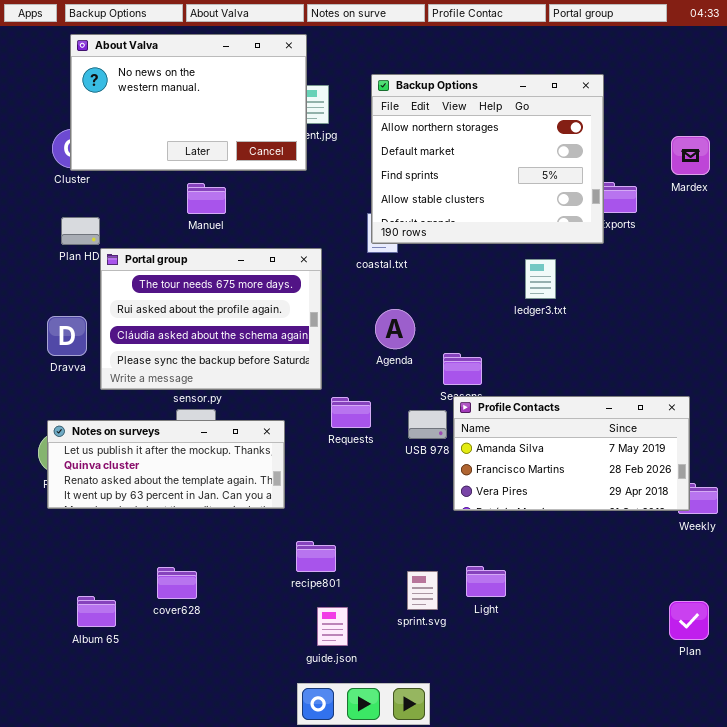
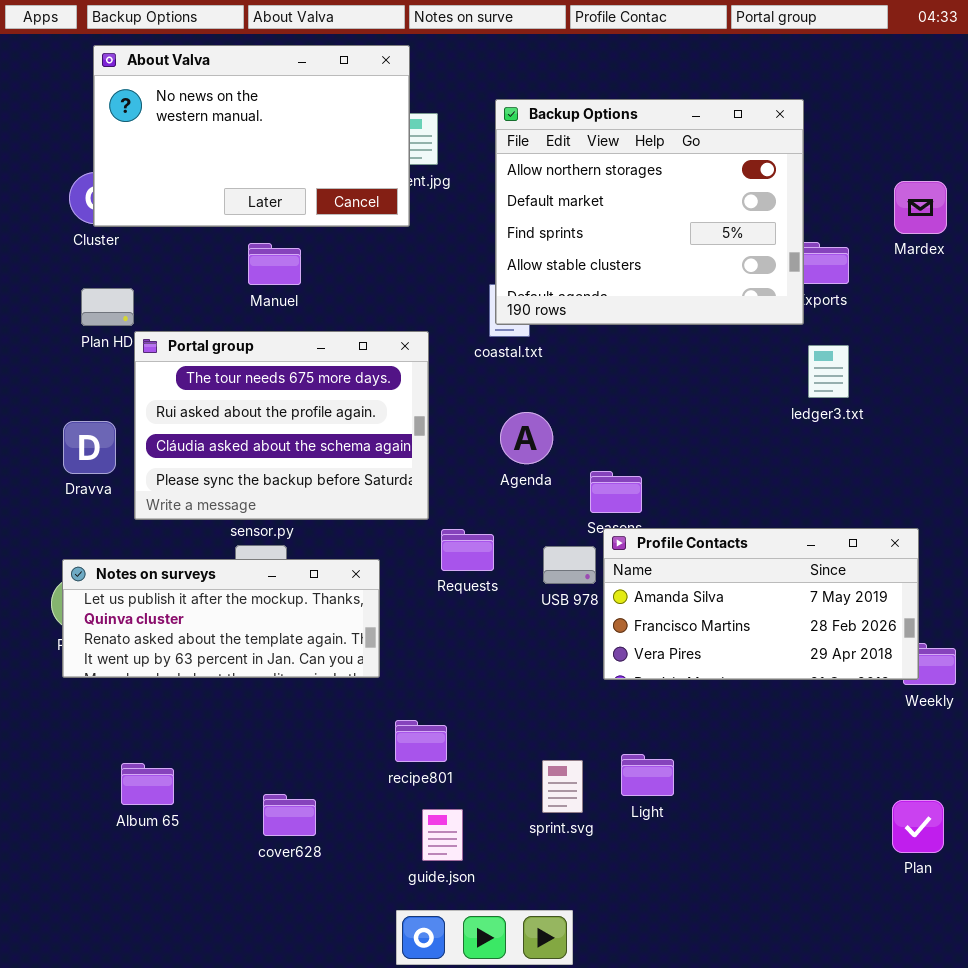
ledger3.txt: [525,259,556,299] -> [808,345,849,398], moved
cover628: [157,567,197,599] -> [263,794,316,836], moved
Album 65: [77,596,116,627] -> [121,763,174,805], moved

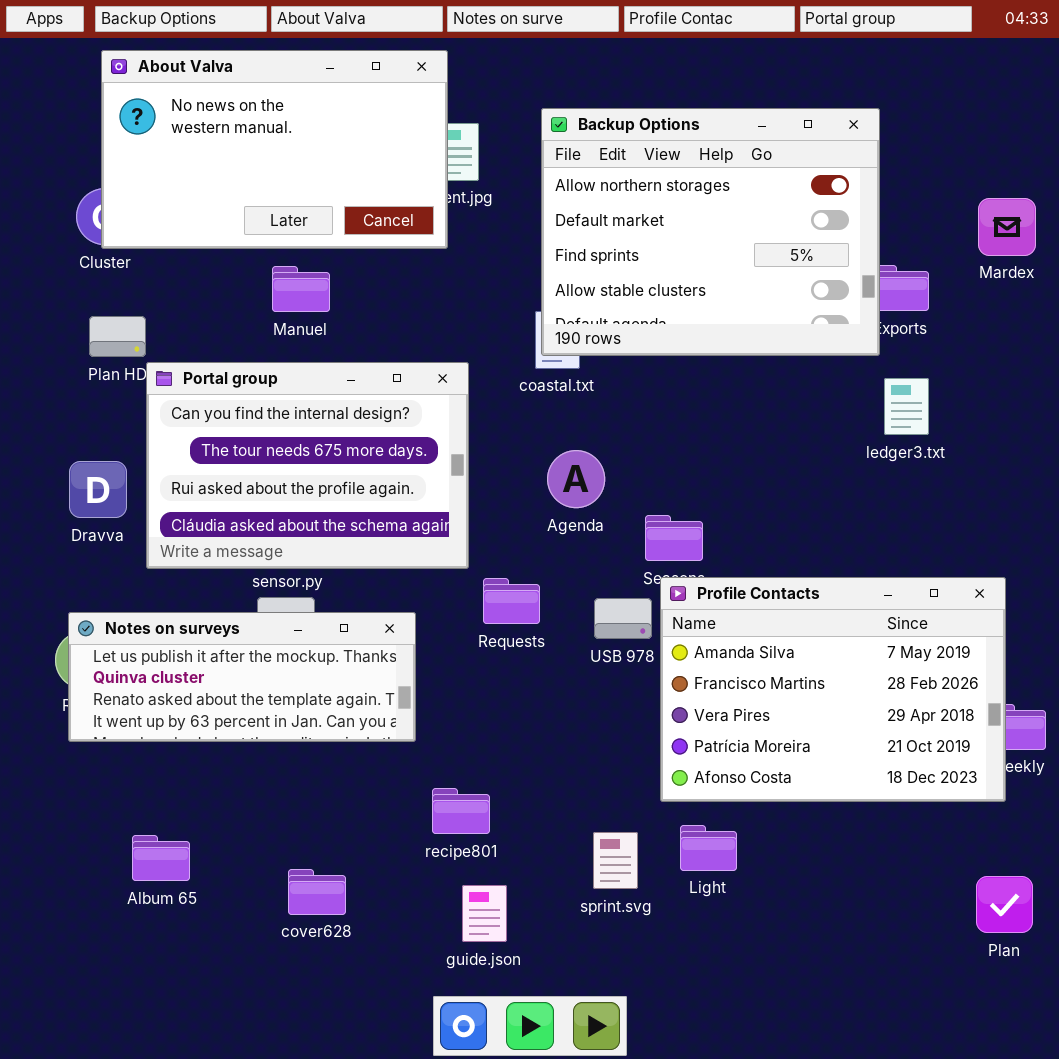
Portal group: [134,331,429,520] -> [146,362,469,569], scrolled up 1 row
Profile Contacts: [603,528,919,680] -> [660,577,1006,802], resized

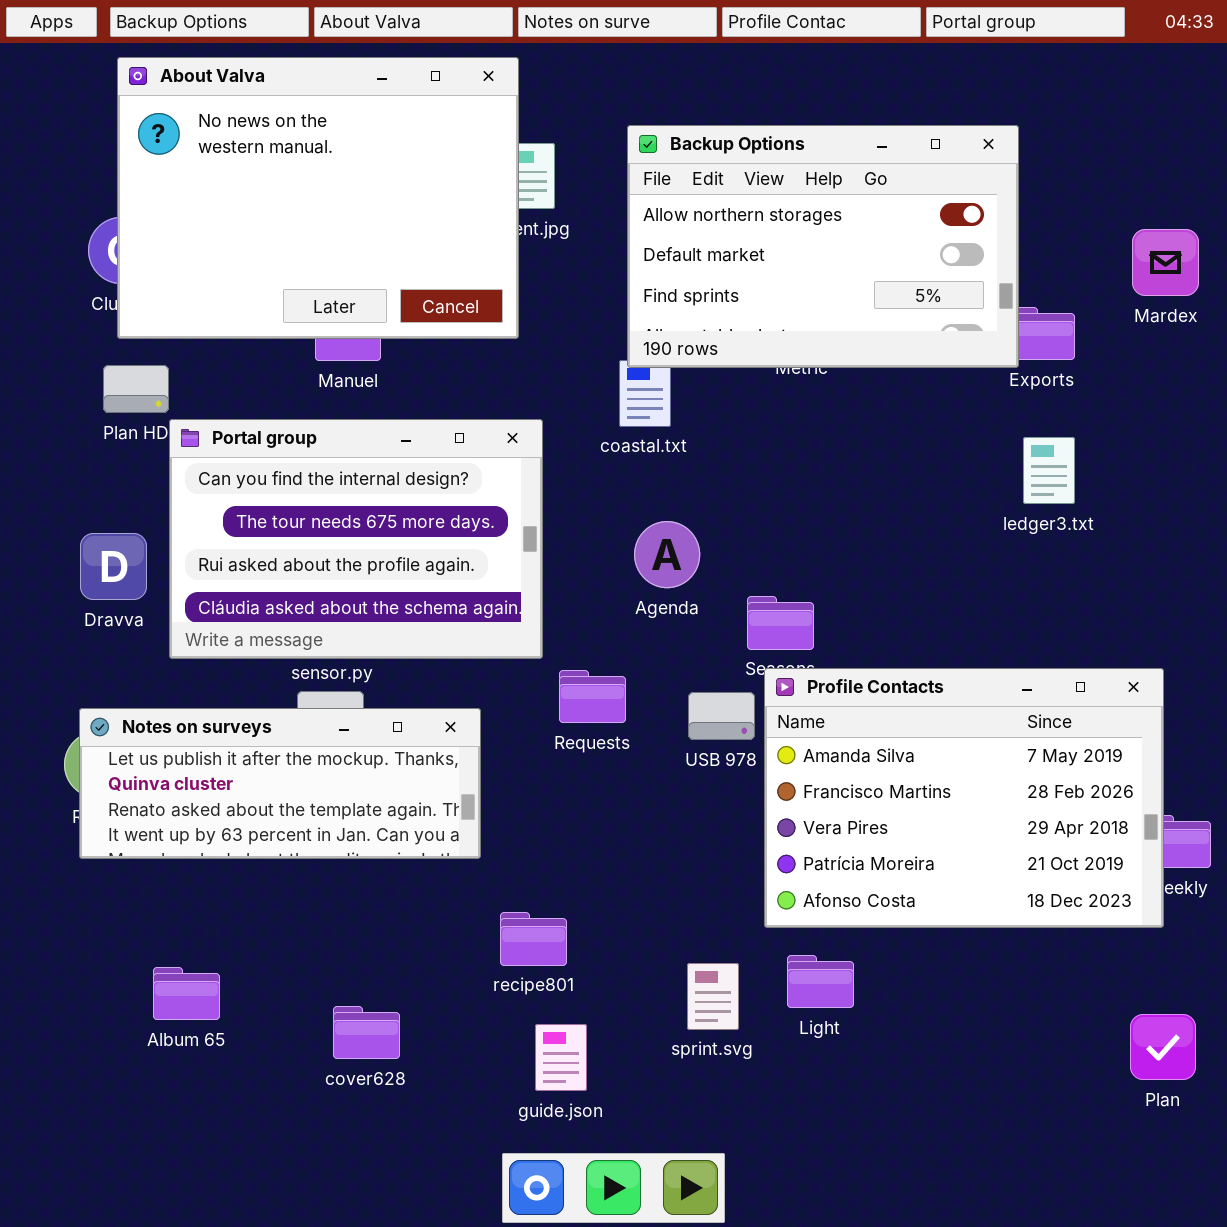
About Valva: [101,50,448,249] -> [117,57,519,339], resized
Backup Options: [541,108,880,356] -> [627,125,1019,368], resized

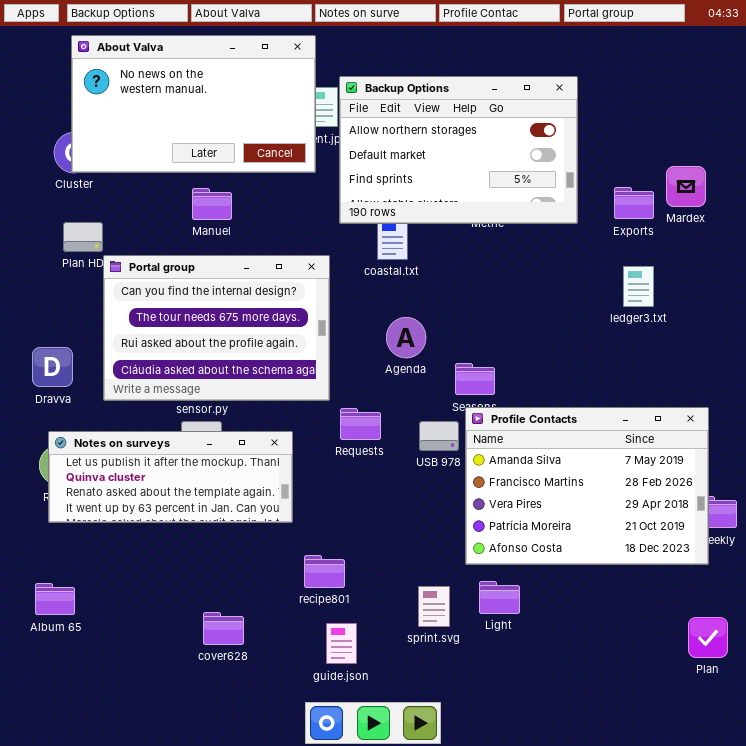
About Valva: [117,57,519,339] -> [71,35,316,173], resized
Backup Options: [627,125,1019,368] -> [339,76,578,224], moved
Mardex: [1132,229,1199,296] -> [666,166,706,207], moved
Dravva: [80,533,147,600] -> [32,347,73,387], moved
Album 65: [153,967,220,1020] -> [35,583,75,615], moved

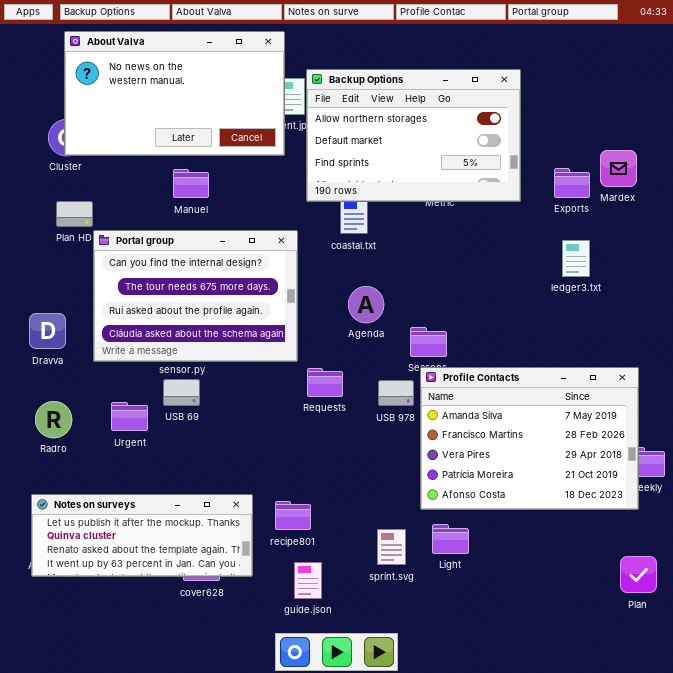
Notes on surveys: [48,431,293,523] -> [31,494,253,577], moved

